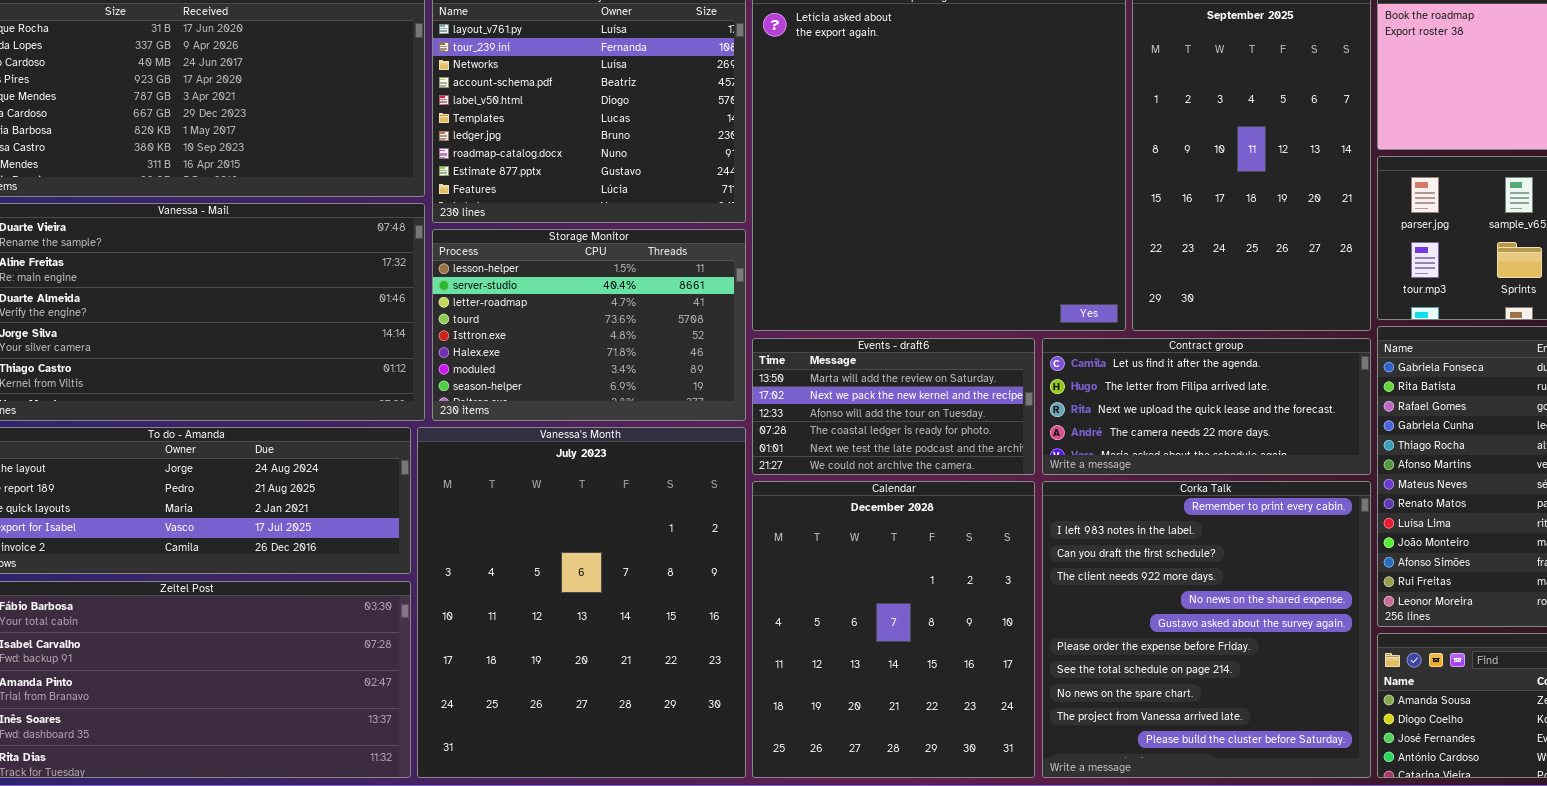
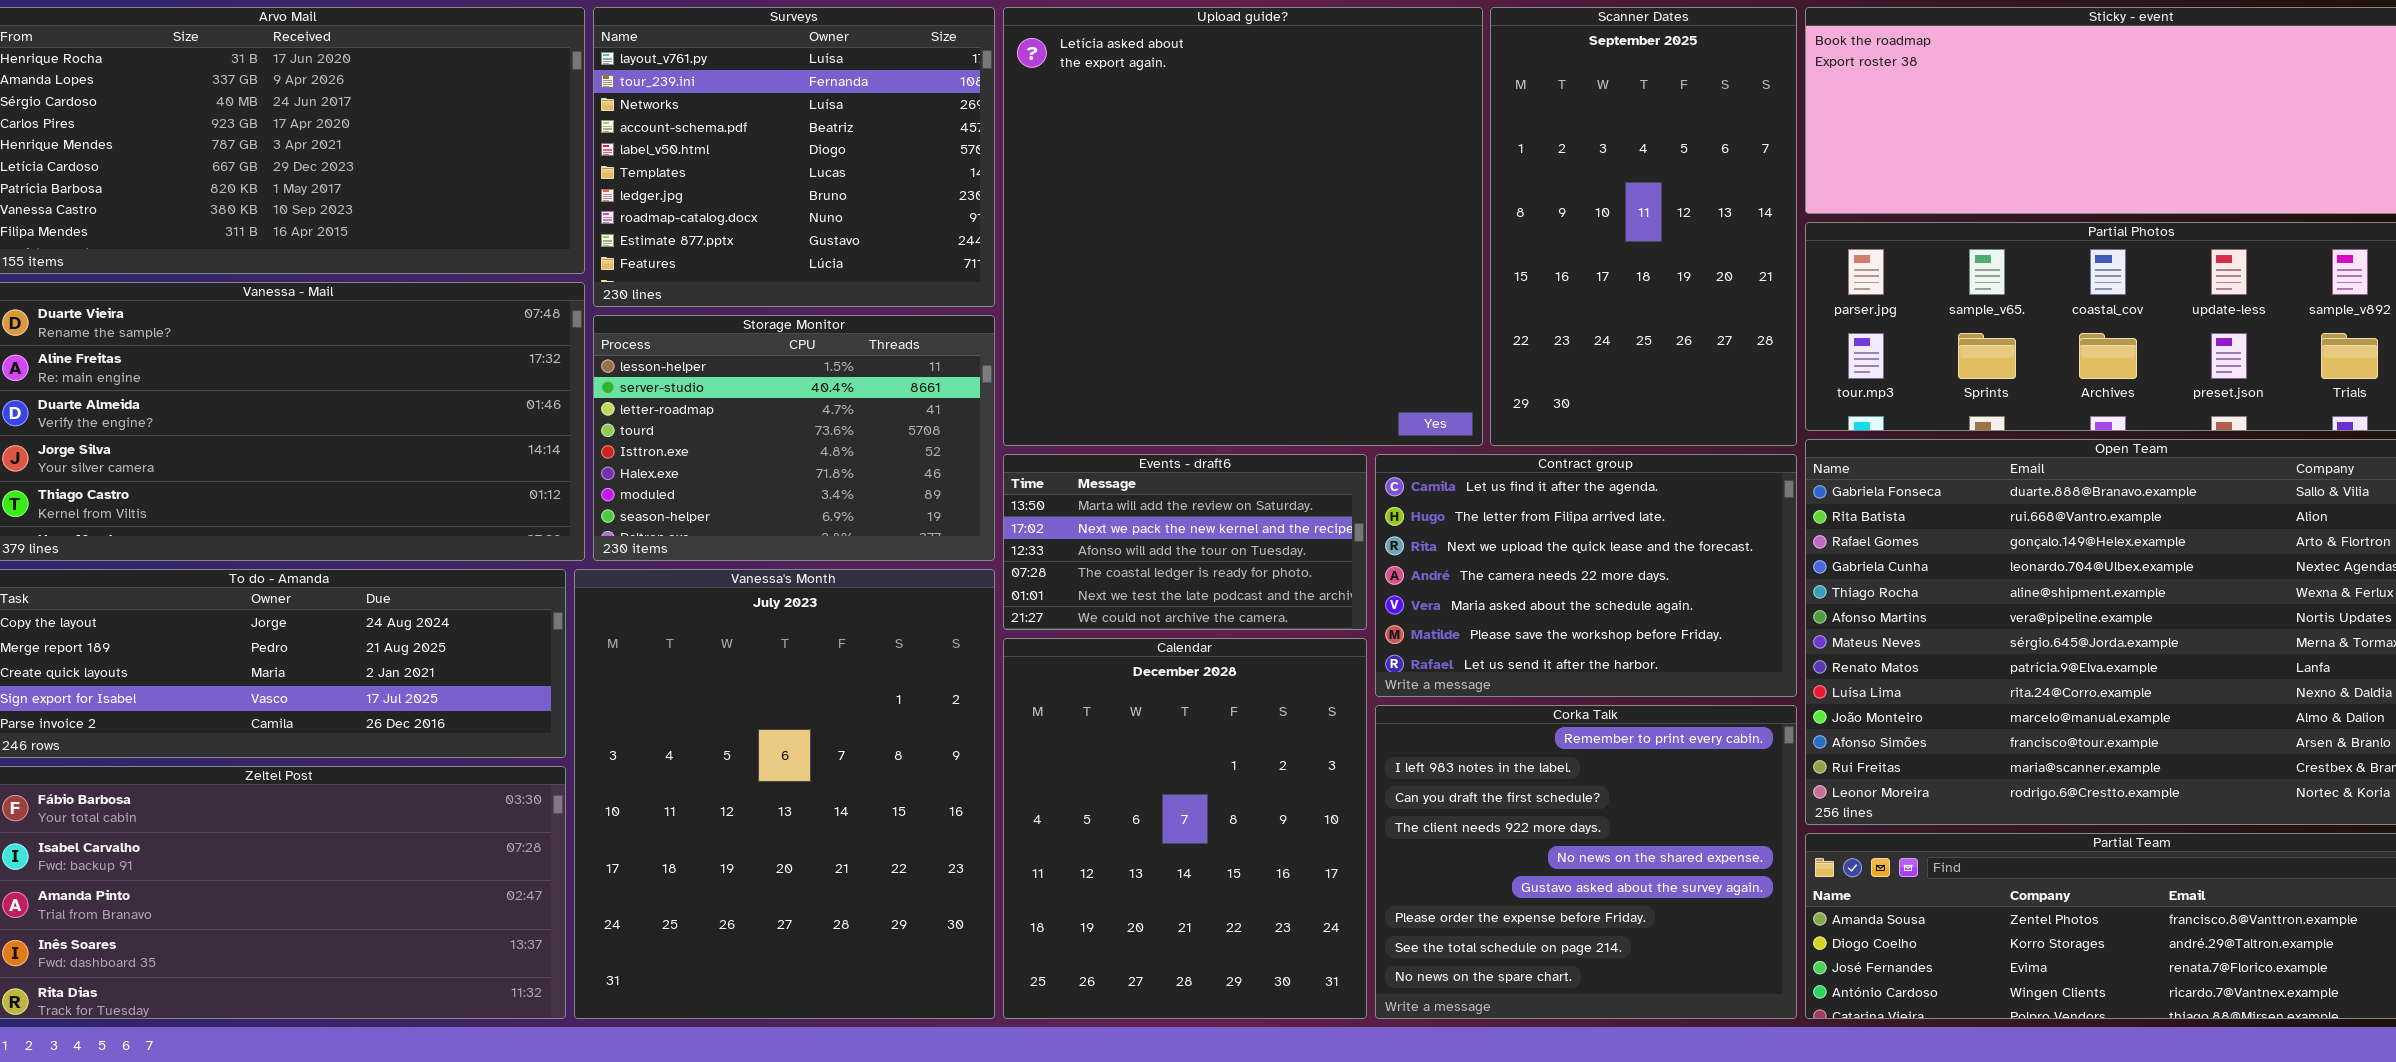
Contract group: [1042,338,1371,475] -> [1375,454,1797,697], resized
Corka Talk: [1042,481,1371,778] -> [1375,705,1797,1019], resized

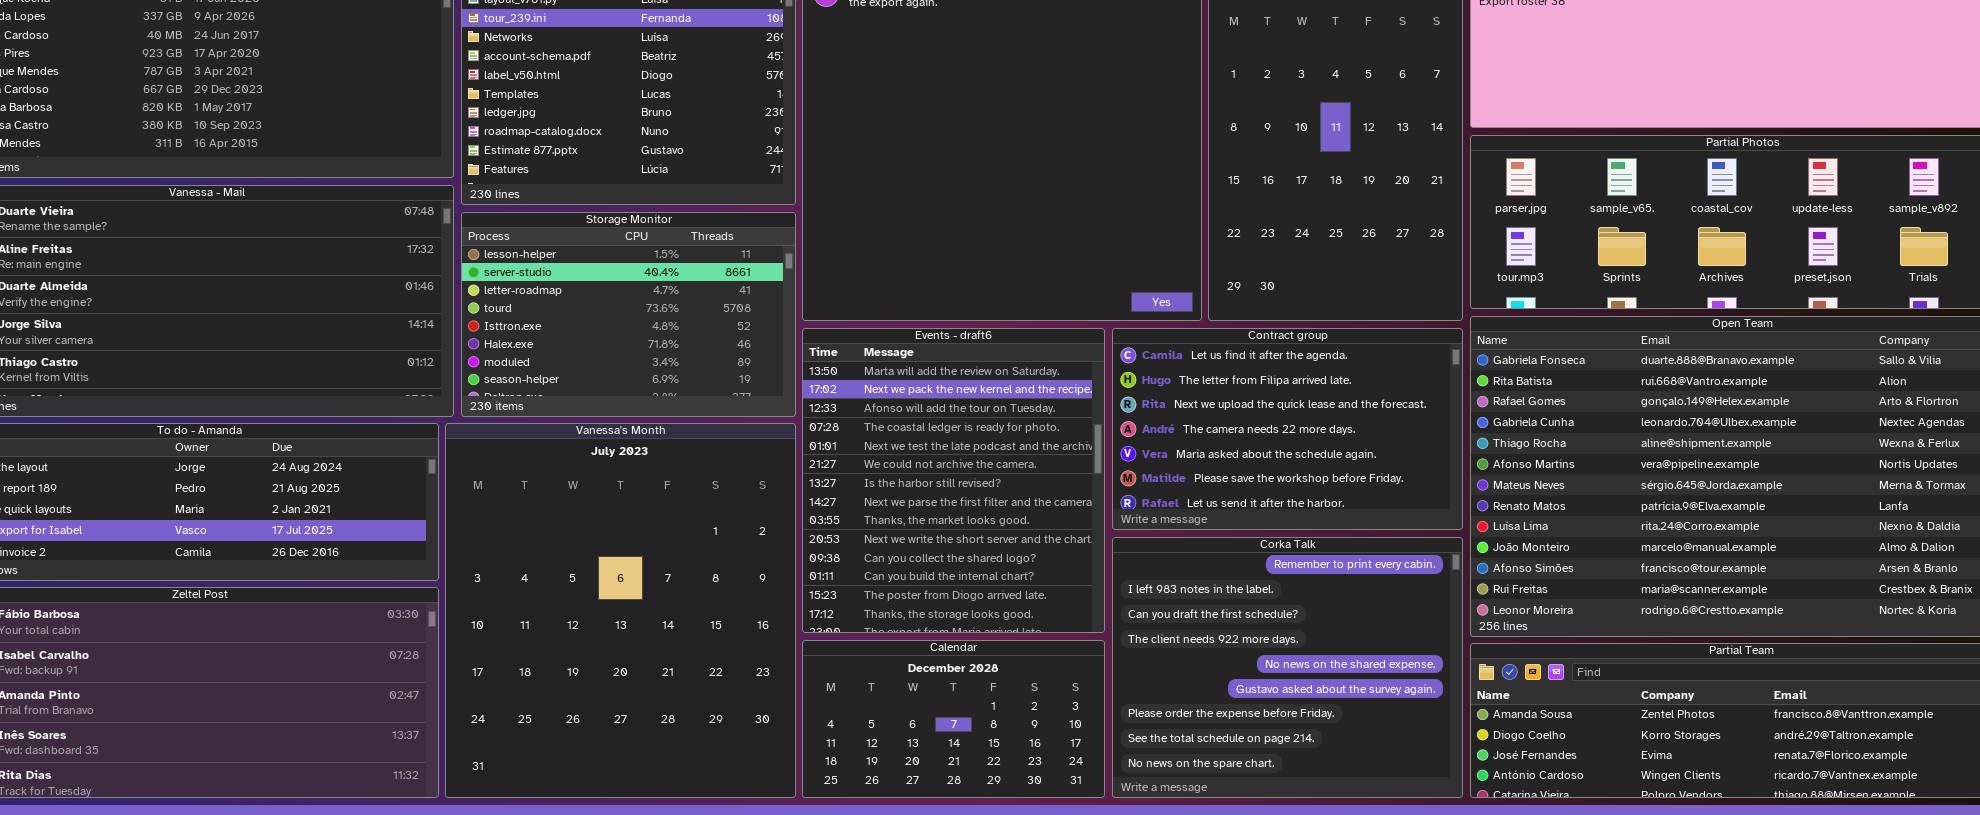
Events - draft6: [1003,454,1367,630] -> [802,328,1105,633], resized
Calendar: [1003,638,1367,1019] -> [802,640,1105,798], resized

